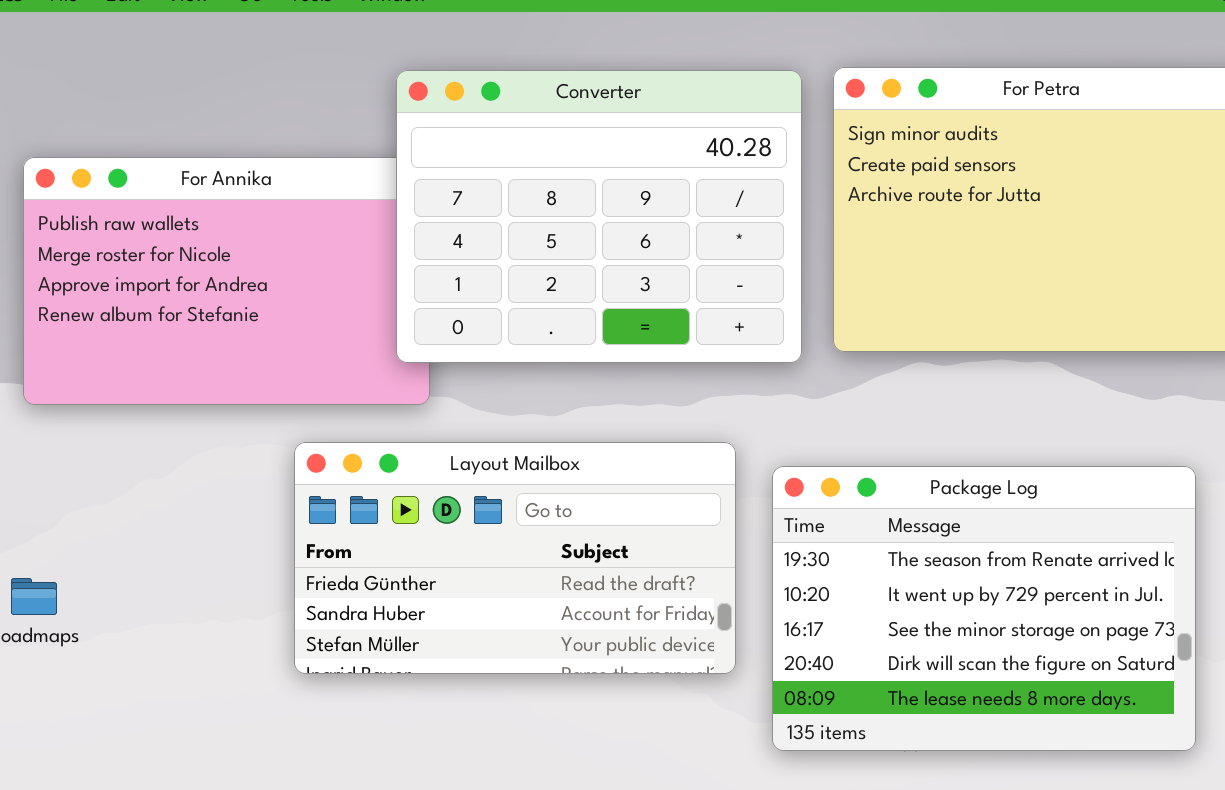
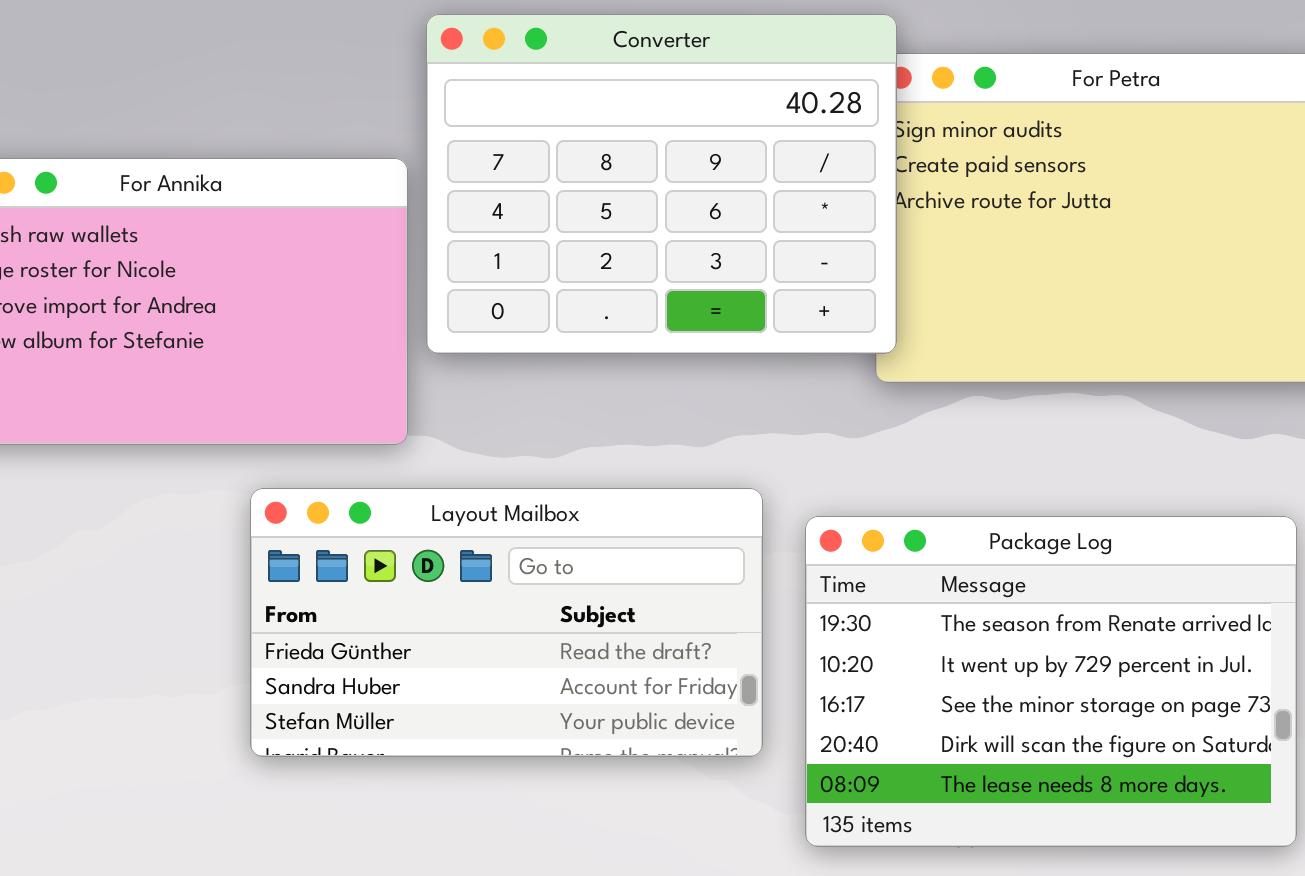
Converter: [396,70,802,363] -> [426,14,897,354], moved

